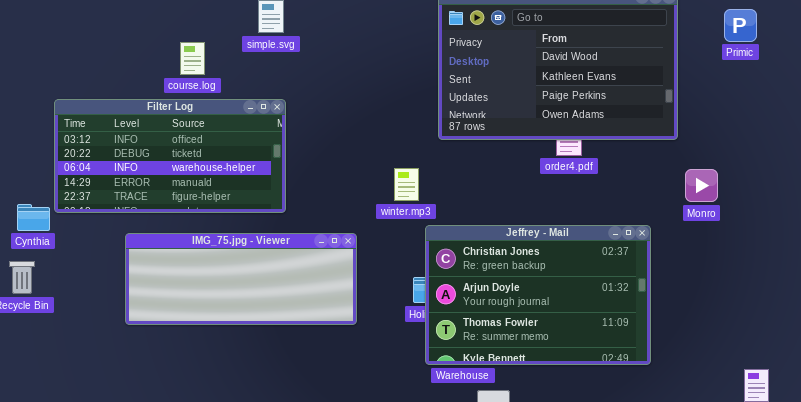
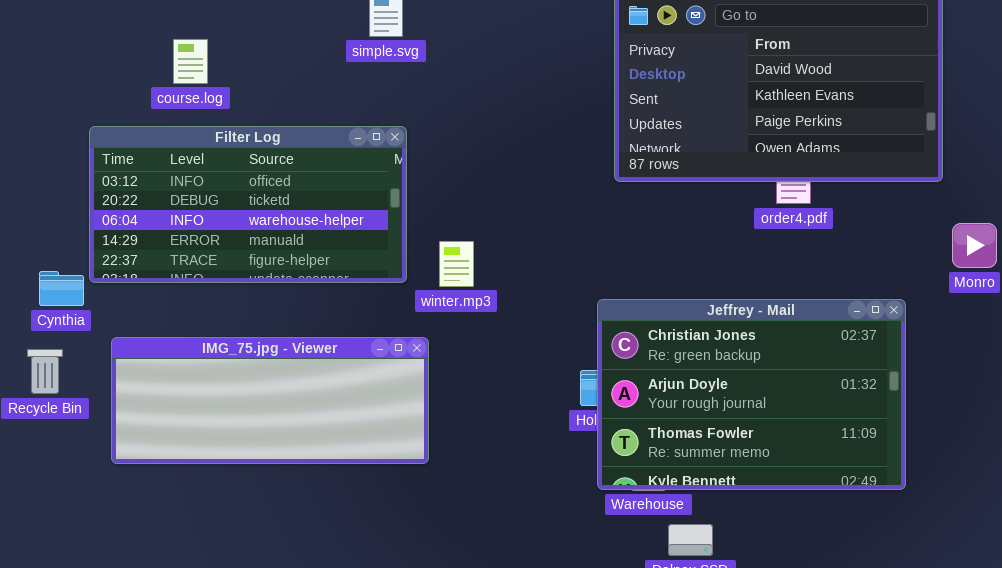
course.log: [180,42,205,75] -> [173,39,208,84], moved
winter.mp3: [394,168,419,201] -> [439,241,474,287], moved
IMG_75.jpg - Viewer: [125,233,357,325] -> [111,337,429,464], moved

